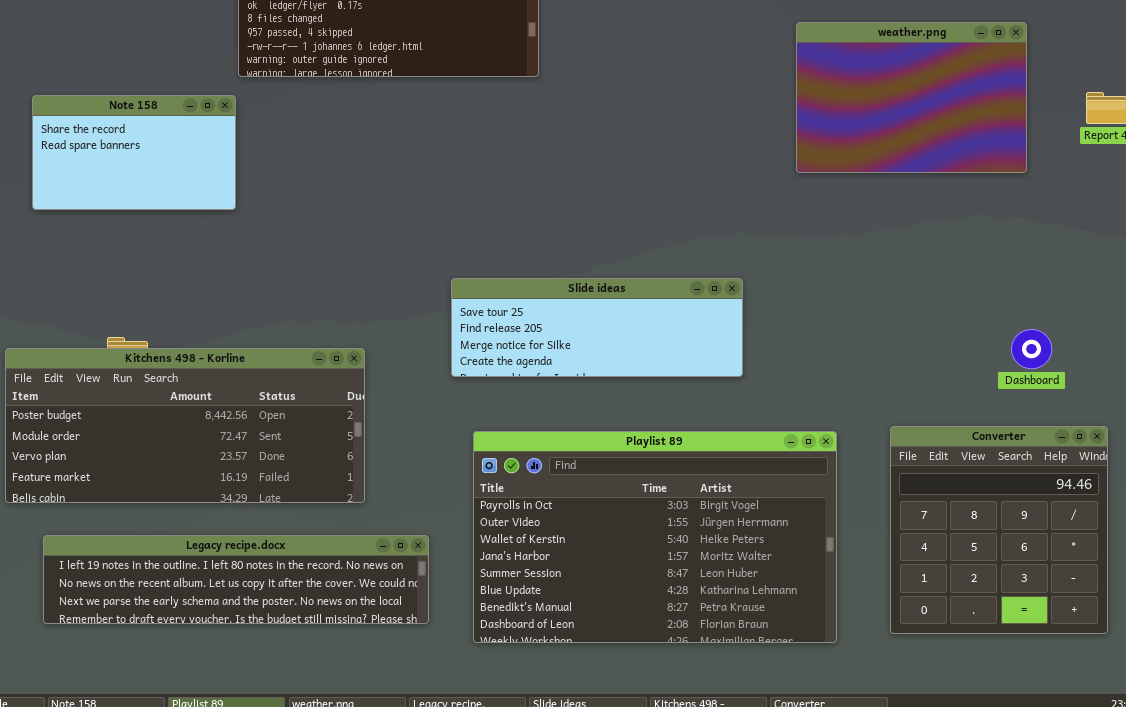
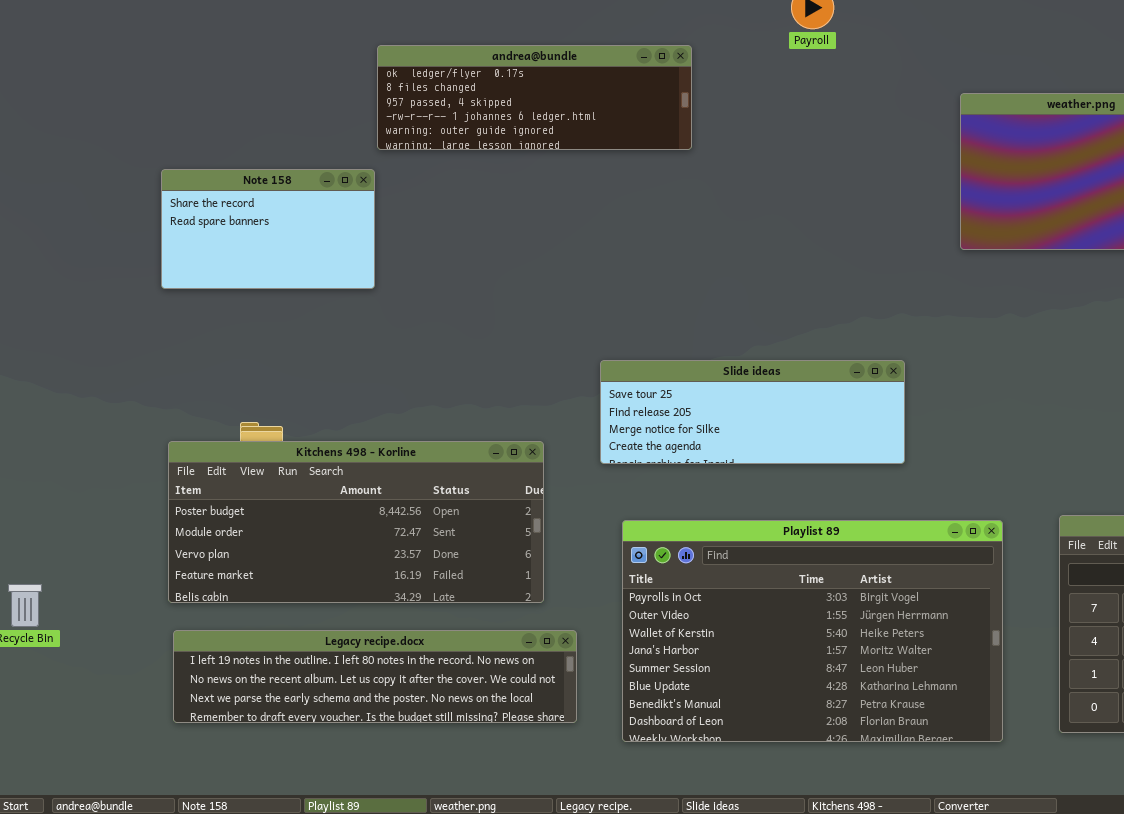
Kitchens 498 - Korline: [5,348,365,503] -> [168,441,544,603], moved

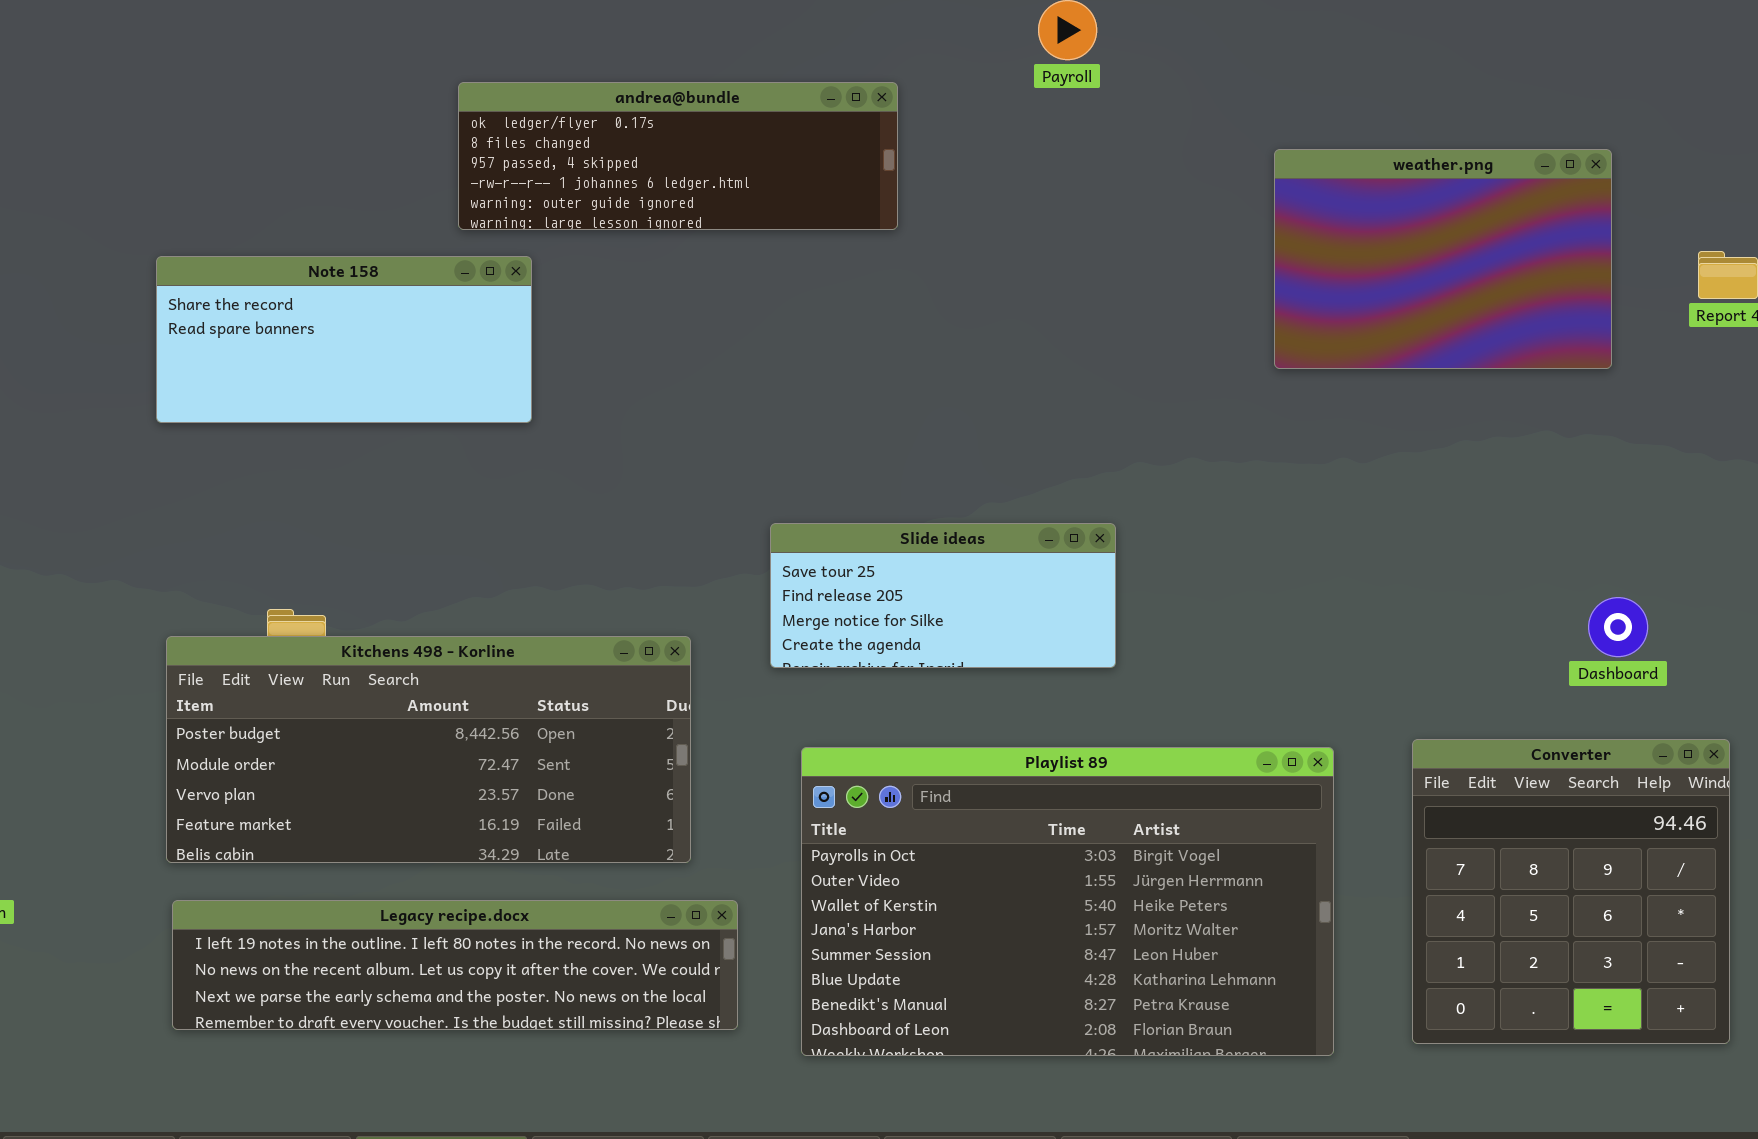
Note 158: [161,169,375,289] -> [156,256,532,423], resized
Slide ideas: [600,360,905,464] -> [770,523,1116,668], resized

